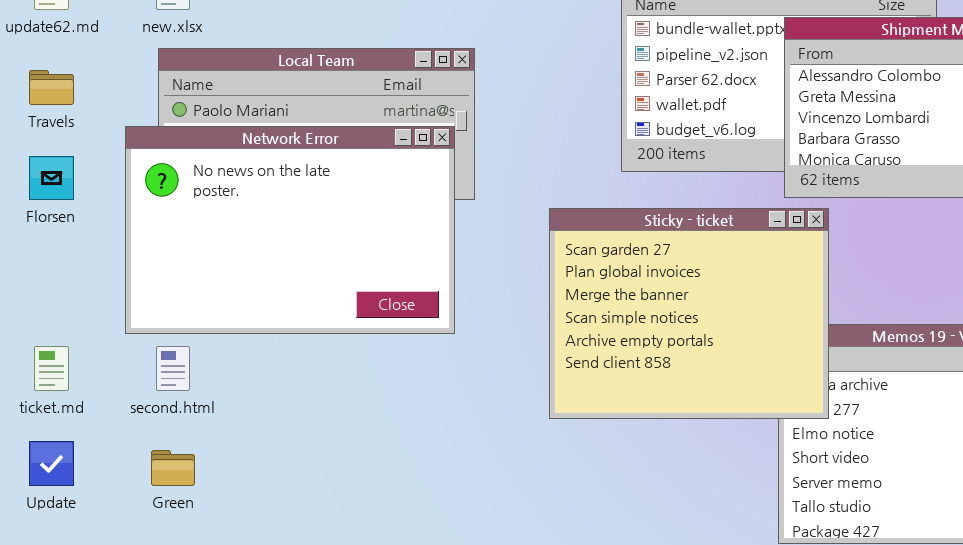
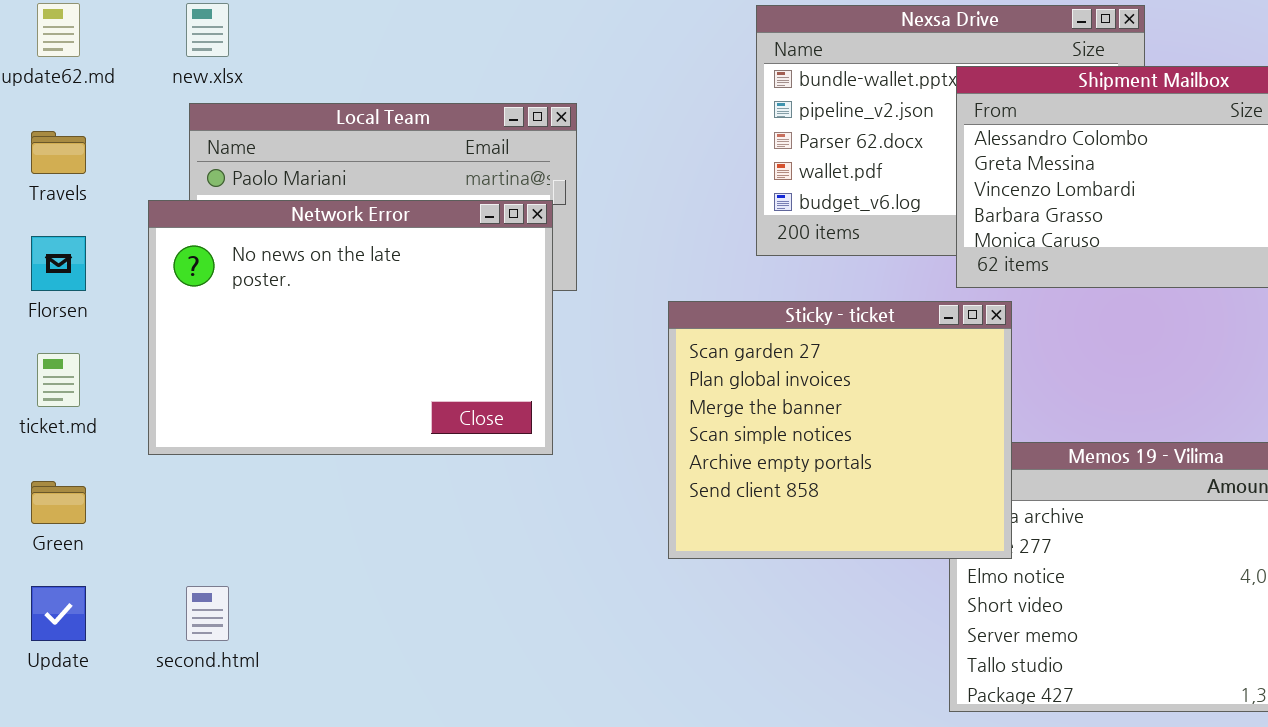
ticket.md: [34,346,69,391] -> [37,353,80,407], moved
second.html: [156,346,190,391] -> [186,586,229,641], moved
Green: [151,450,195,486] -> [31,481,86,524], moved

